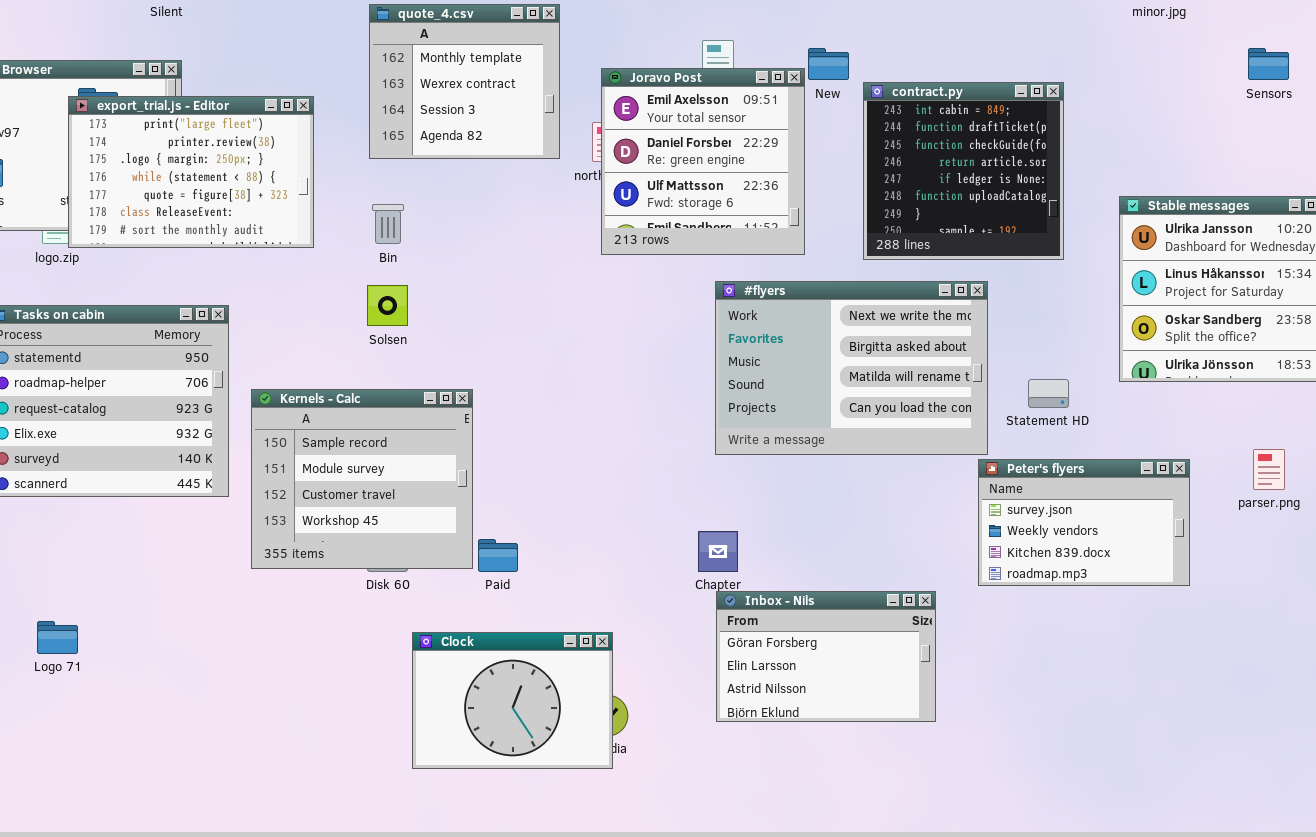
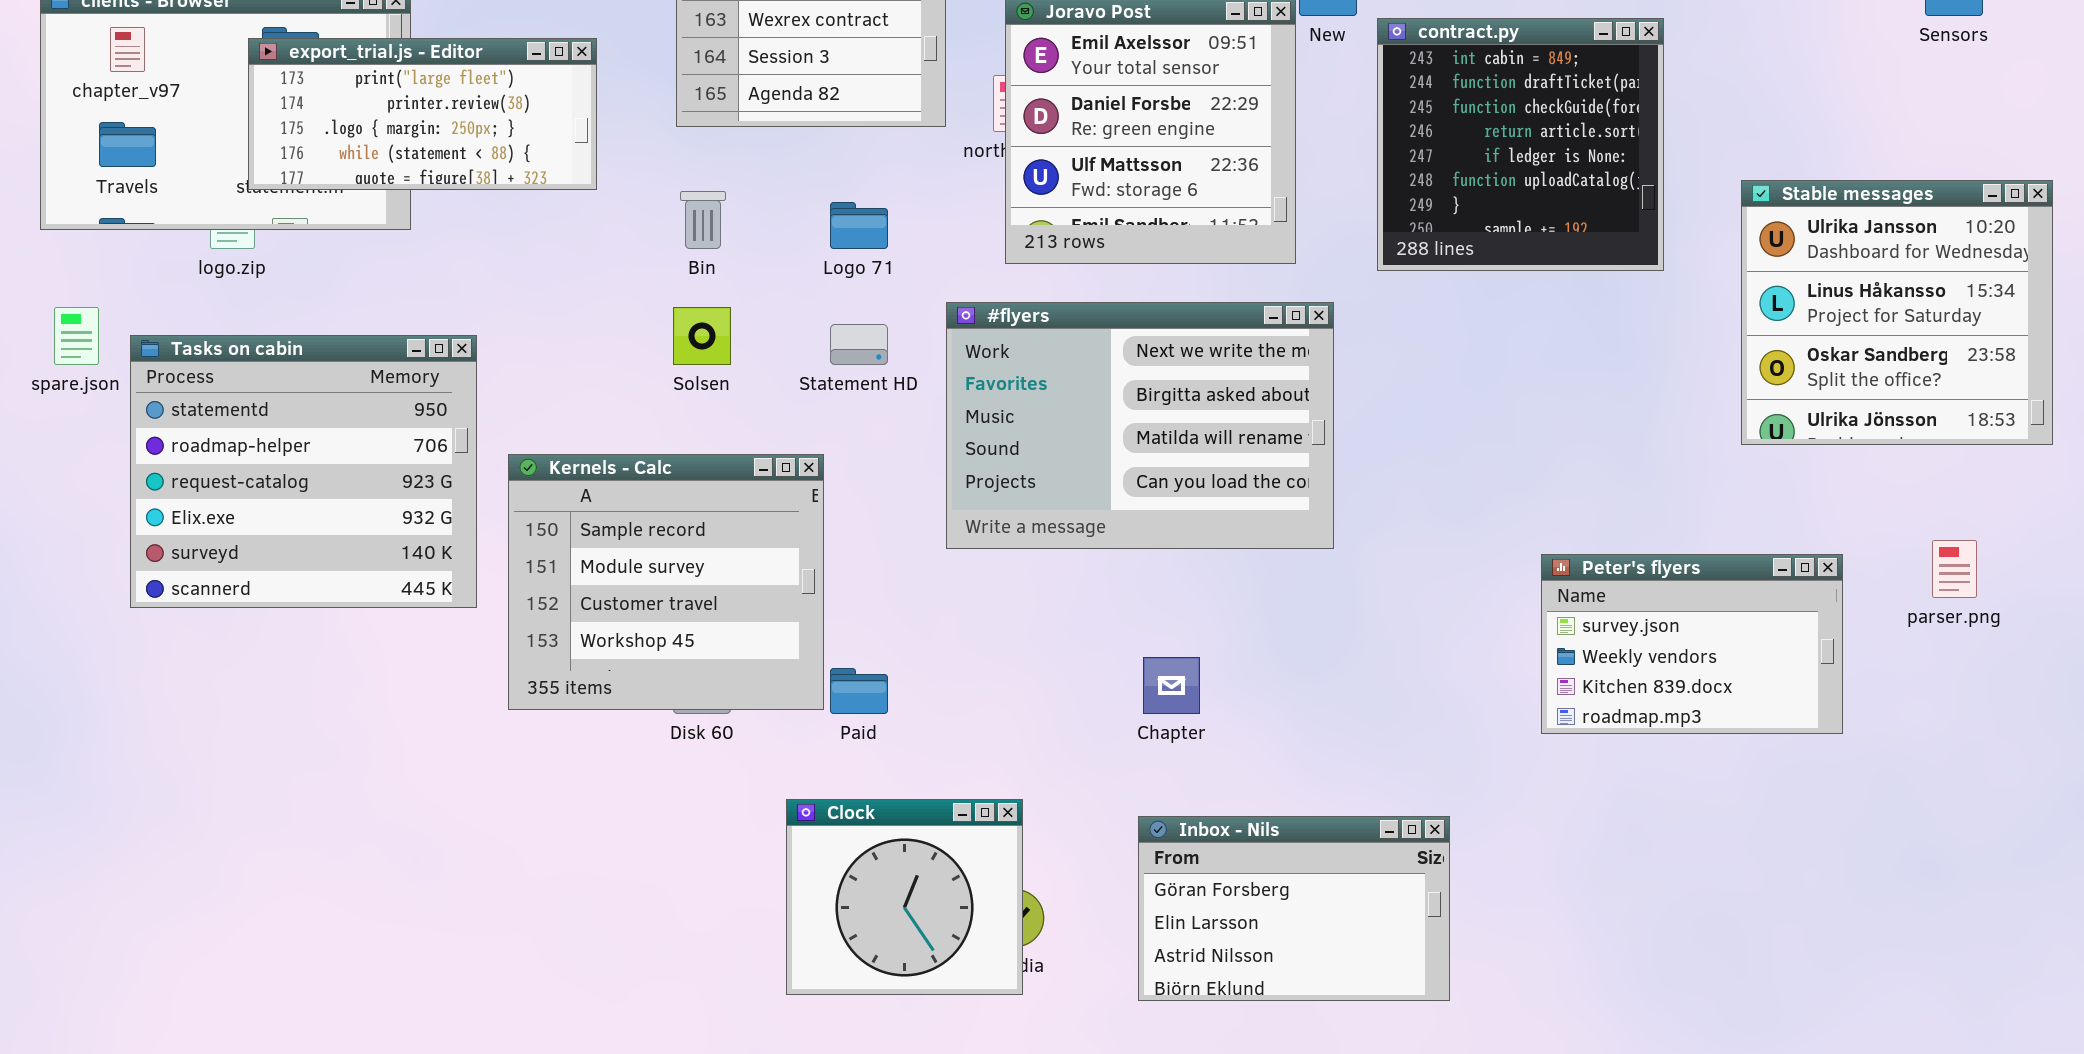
export_trial.js - Editor: [68,96,314,248] -> [248,38,597,190], resized
#flyers: [715,281,988,455] -> [946,302,1334,549], moved
Statement HD: [1028,379,1069,408] -> [830,324,888,365], moved
Inbox - Nils: [716,591,936,722] -> [1138,816,1450,1001], moved
Logo 71: [37,621,78,654] -> [830,202,888,249], moved
Clock: [412,632,613,769] -> [786,799,1023,995], resized

